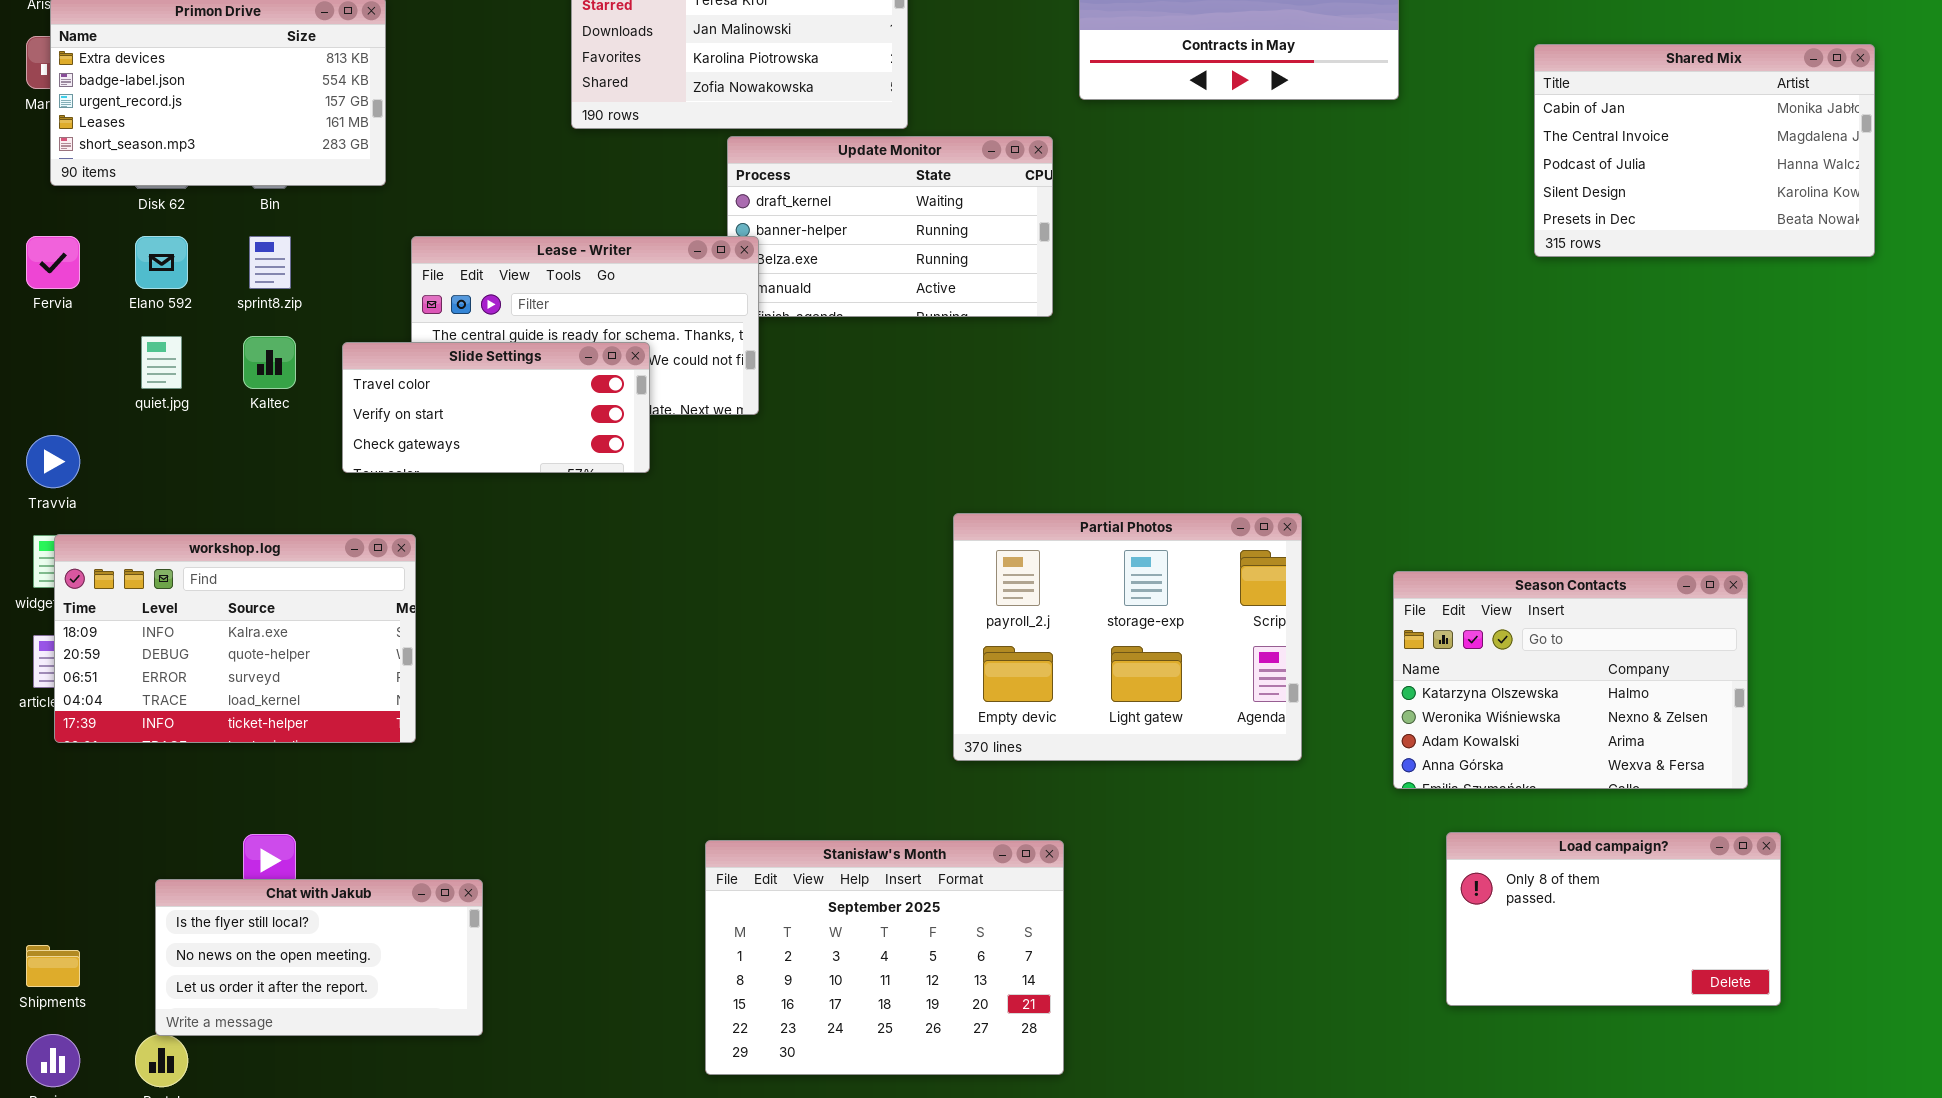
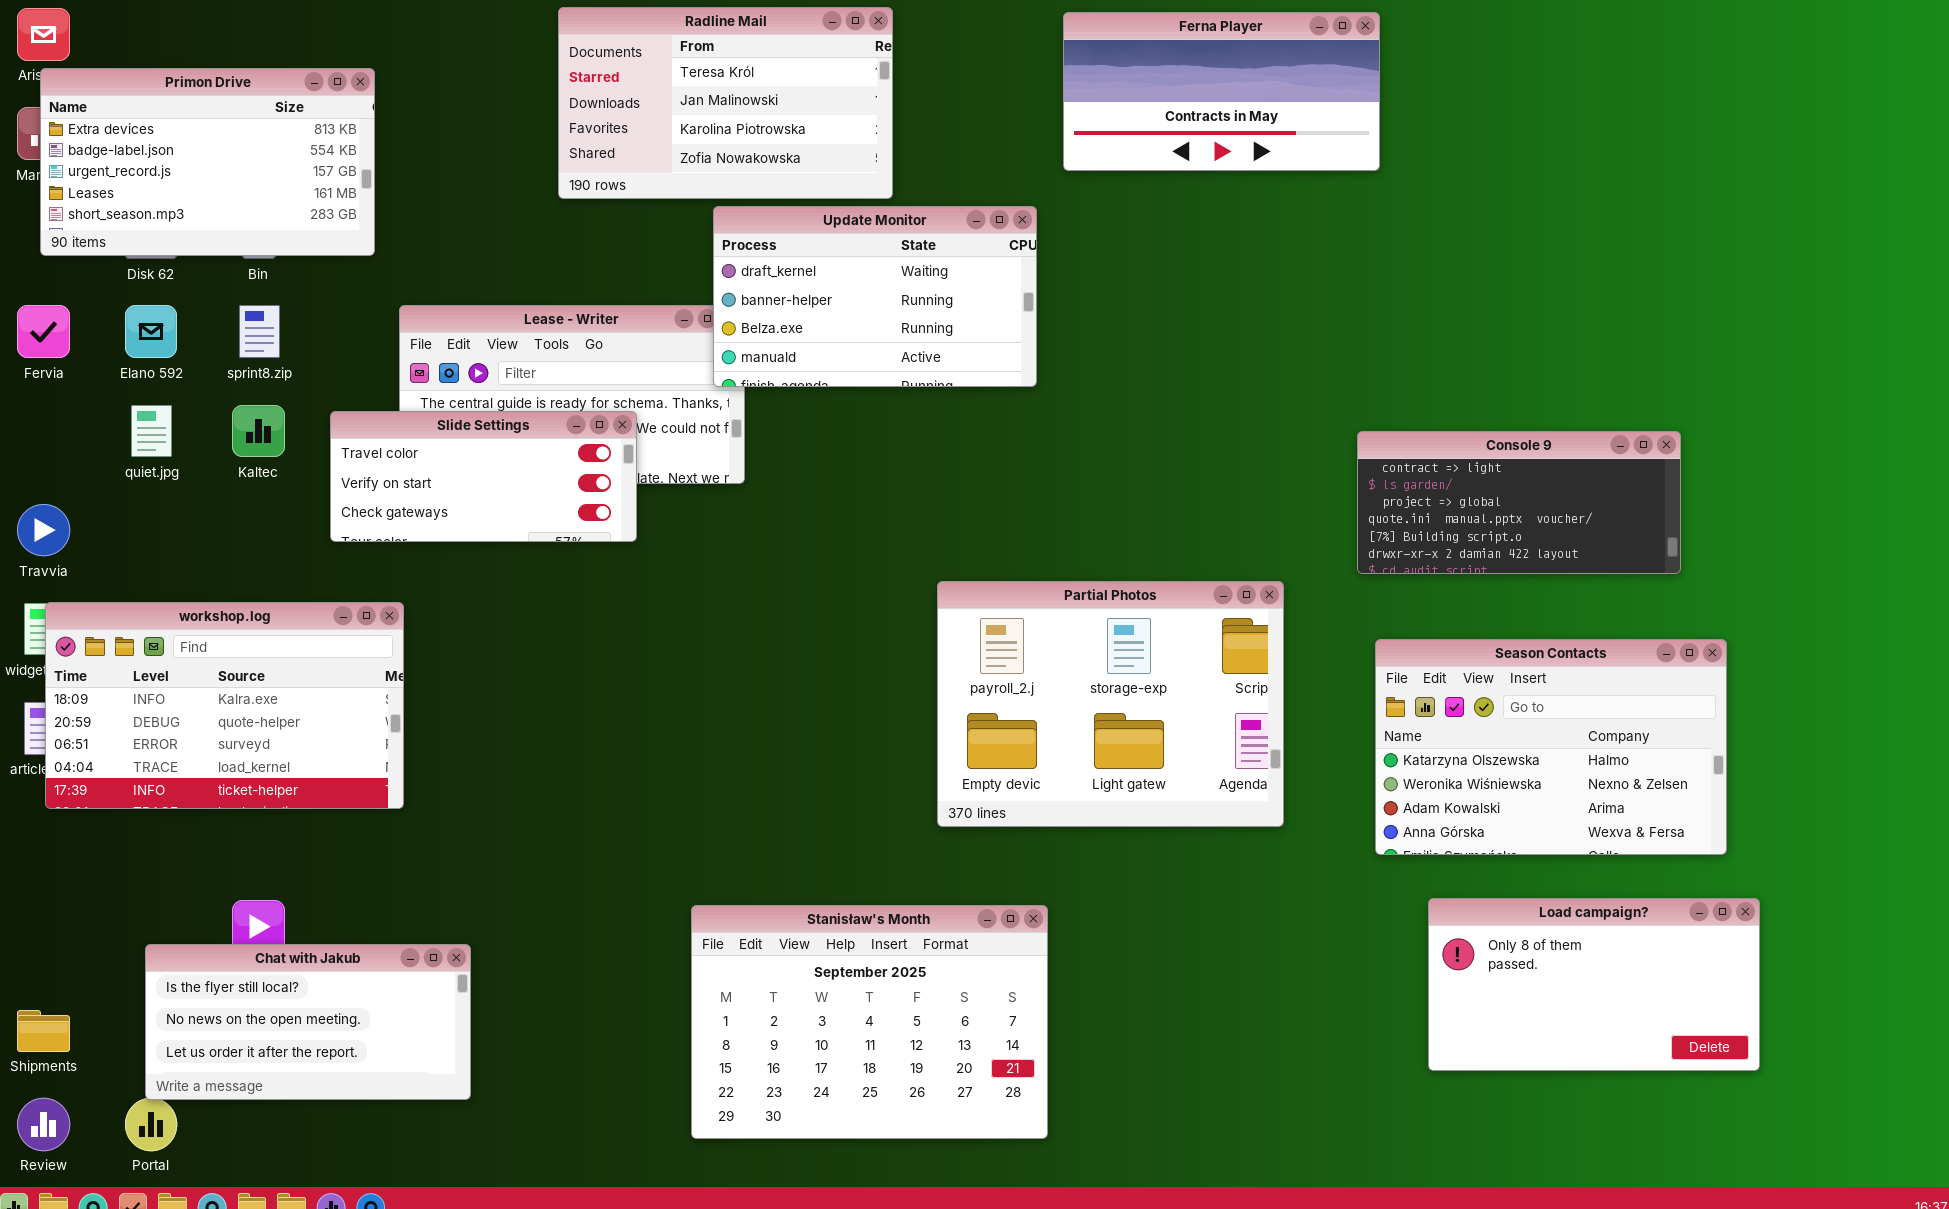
Shared Mix: [1534,44,1875,257] -> none, closed
Update Monitor: [727,136,1053,317] -> [713,206,1037,387], raised
Console 9: none -> [1357,431,1681,574], opened

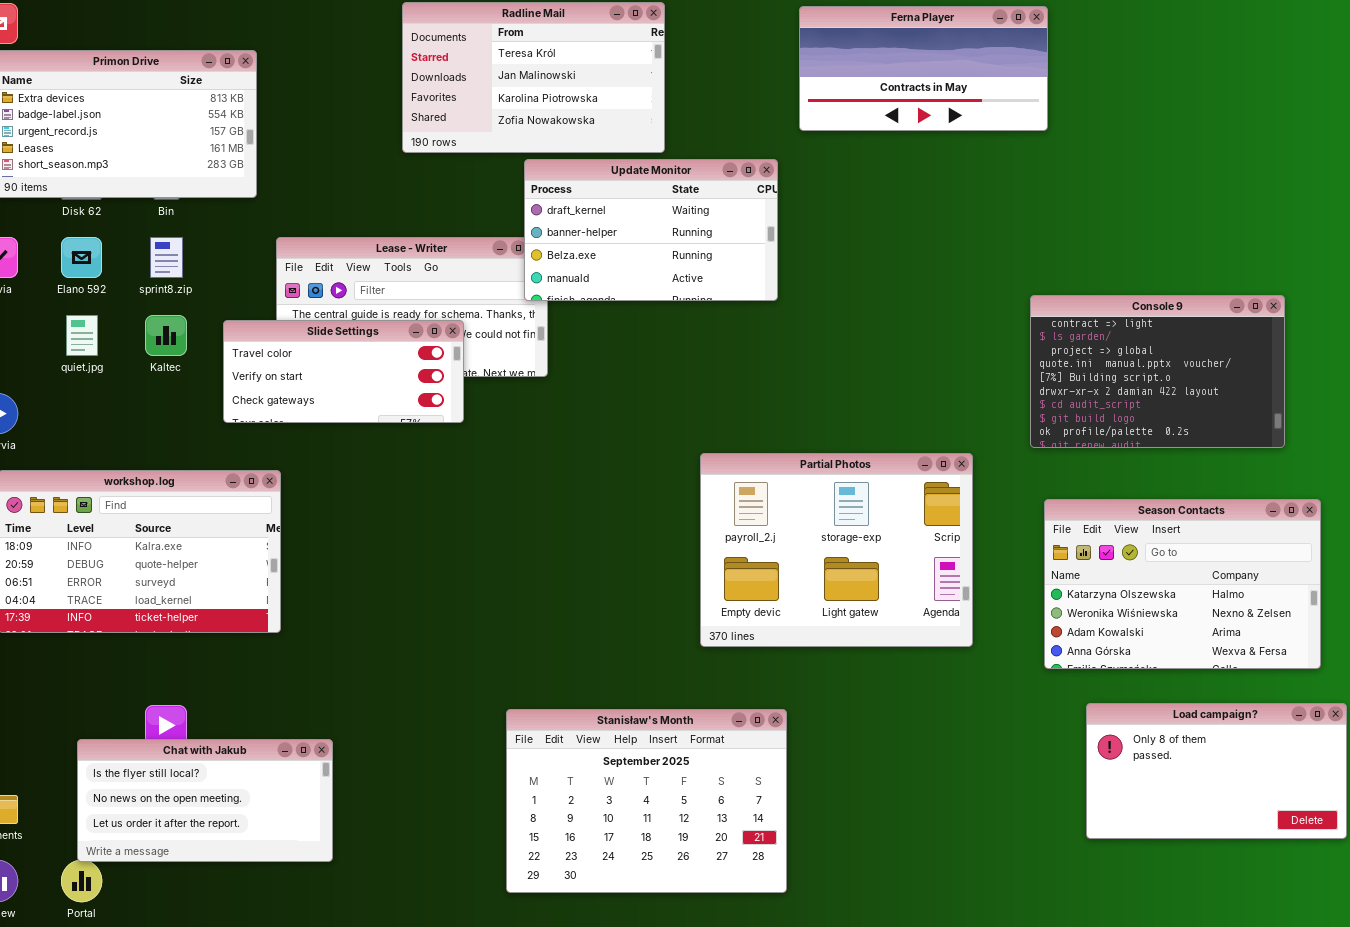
Console 9: [1357,431,1681,574] -> [1030,295,1285,448], resized

